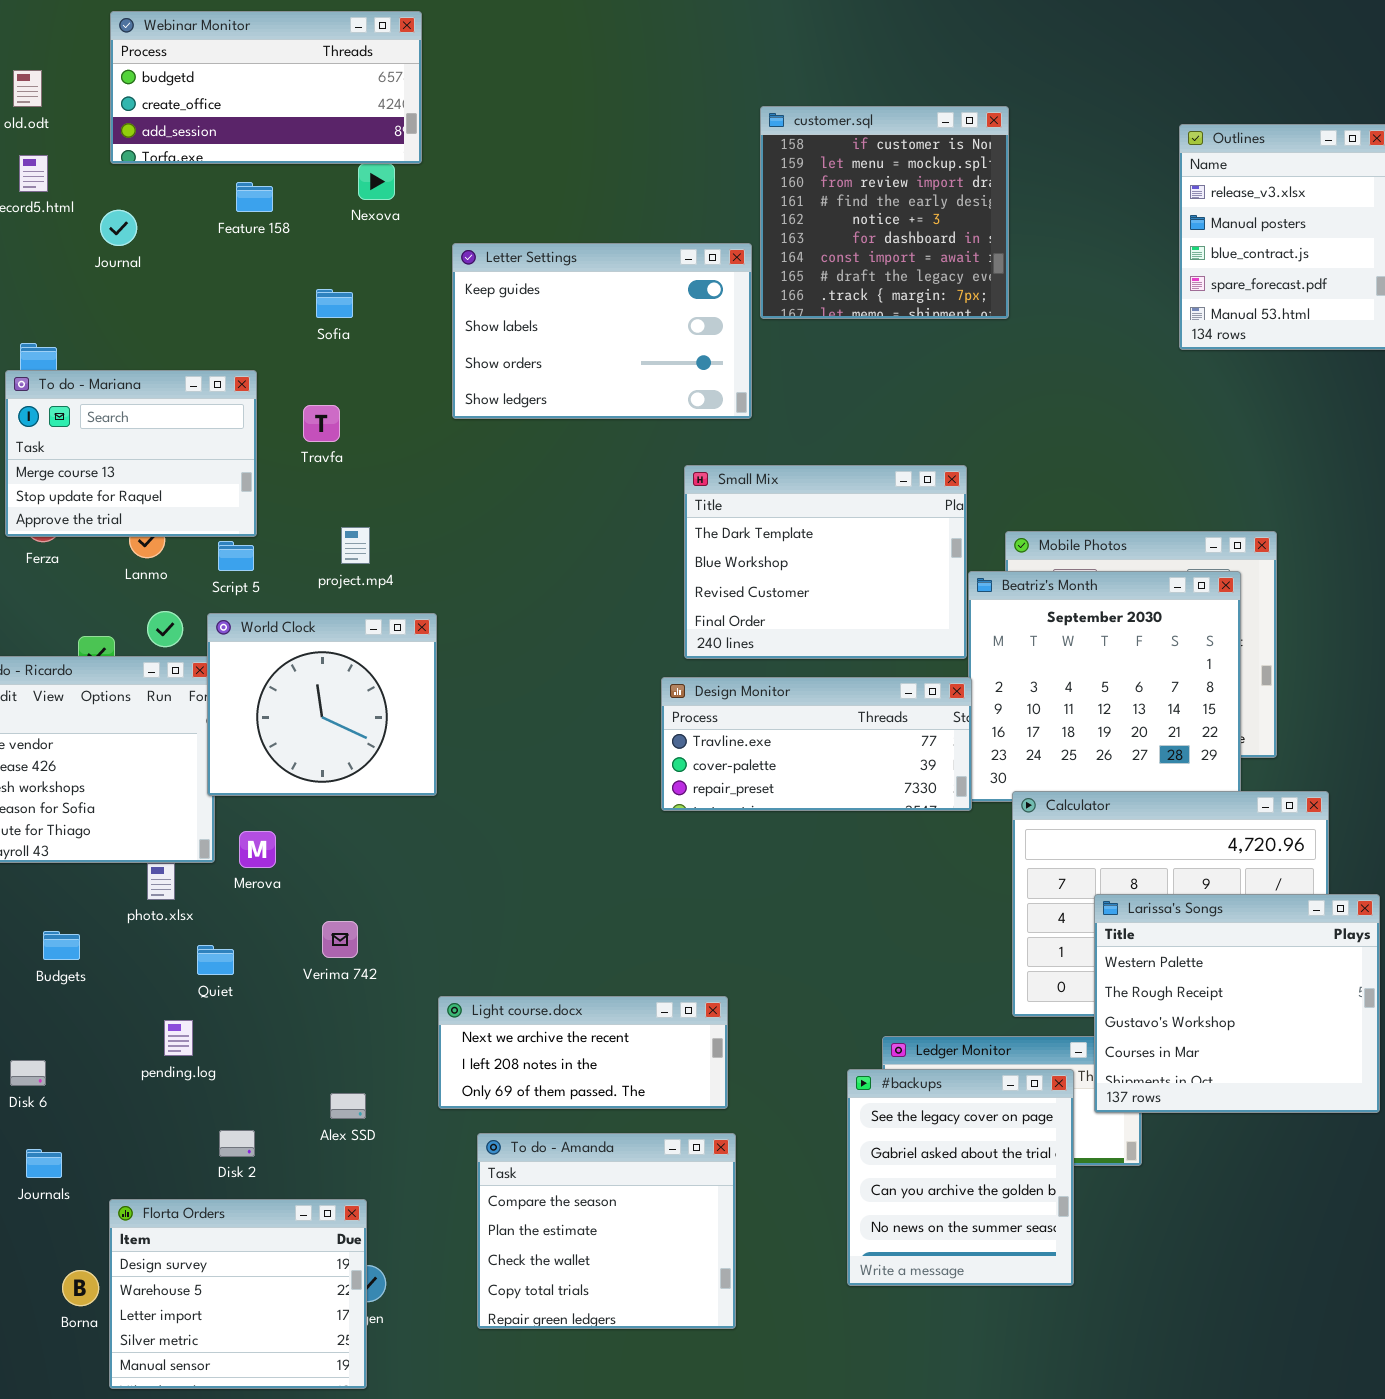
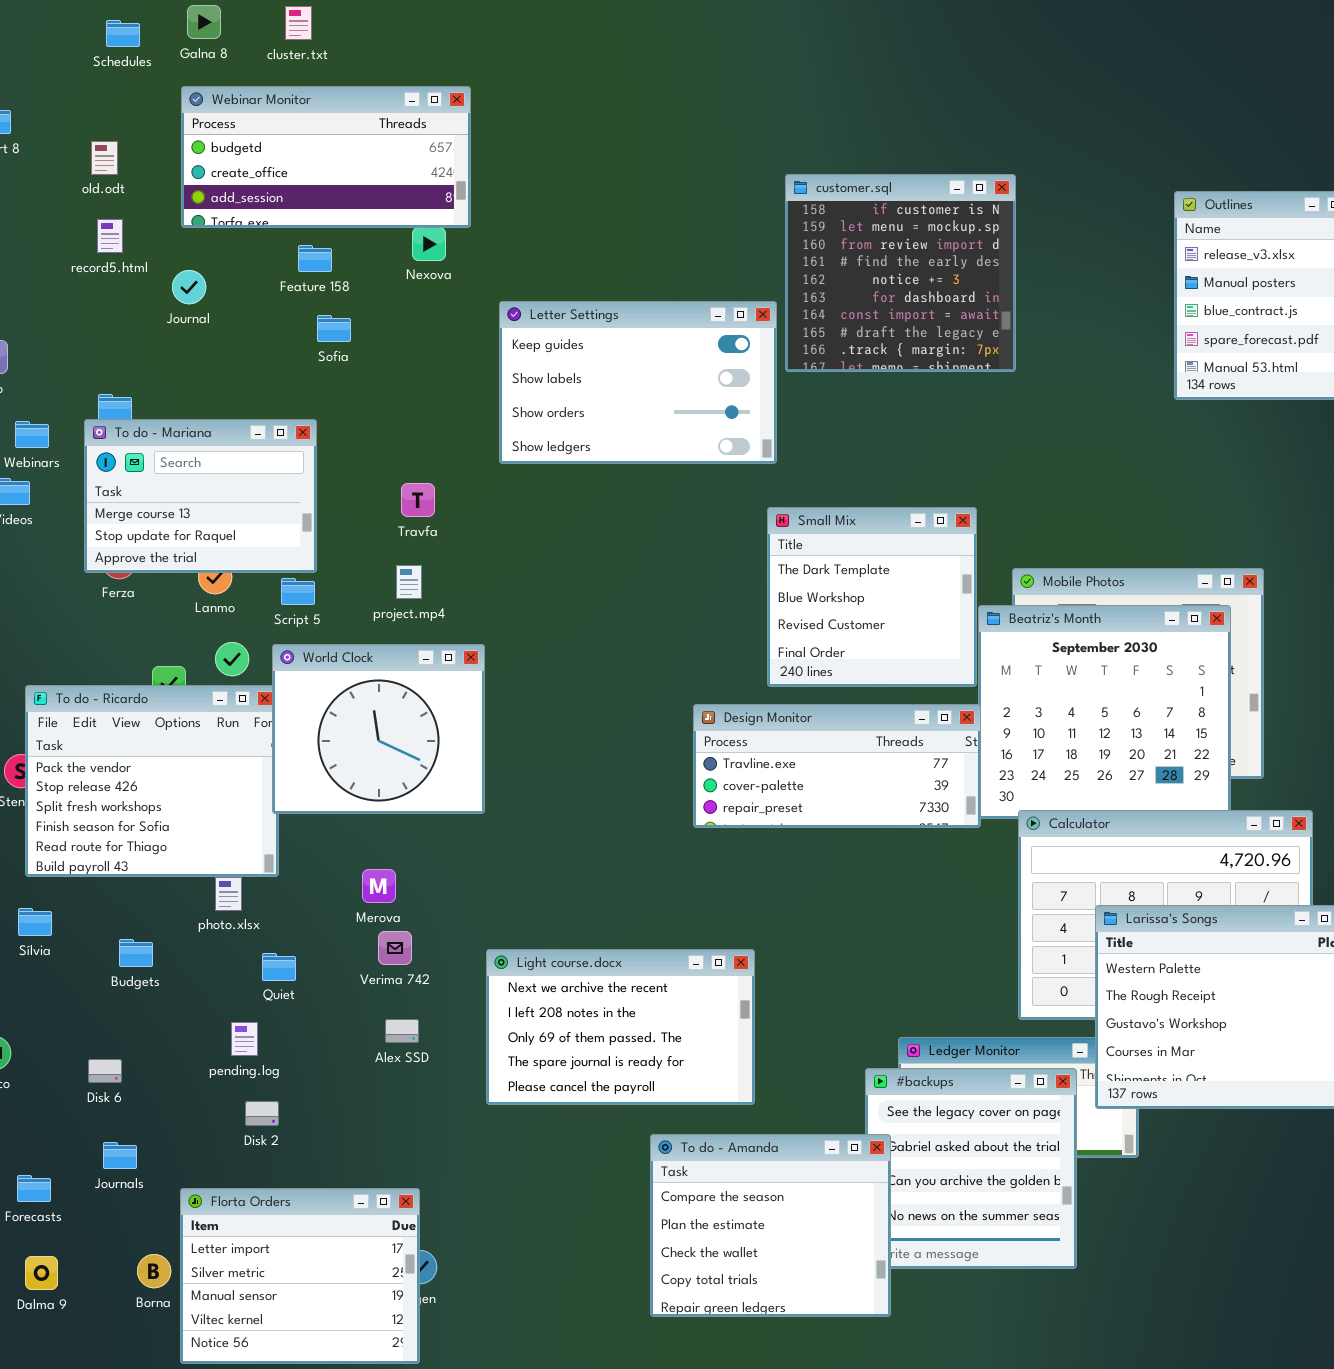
Sofia: [316,289,353,318] -> [317,315,351,342], moved
Travfa: [303,405,340,442] -> [401,483,435,517], moved
Small Mix: [684,465,967,659] -> [767,507,977,687], resized
Merova: [239,831,276,868] -> [362,869,396,903], moved
Light course.docx: [438,996,728,1109] -> [486,949,755,1105], resized
Alex SSD: [330,1093,366,1119] -> [385,1019,419,1043], moved
Disk 2: [219,1130,255,1157] -> [245,1101,279,1126], moved
To do - Amanda: [477,1133,736,1329] -> [650,1134,891,1317], moved
Florta Orders: [109,1199,367,1389] -> [180,1188,420,1364], scrolled down 2 rows

